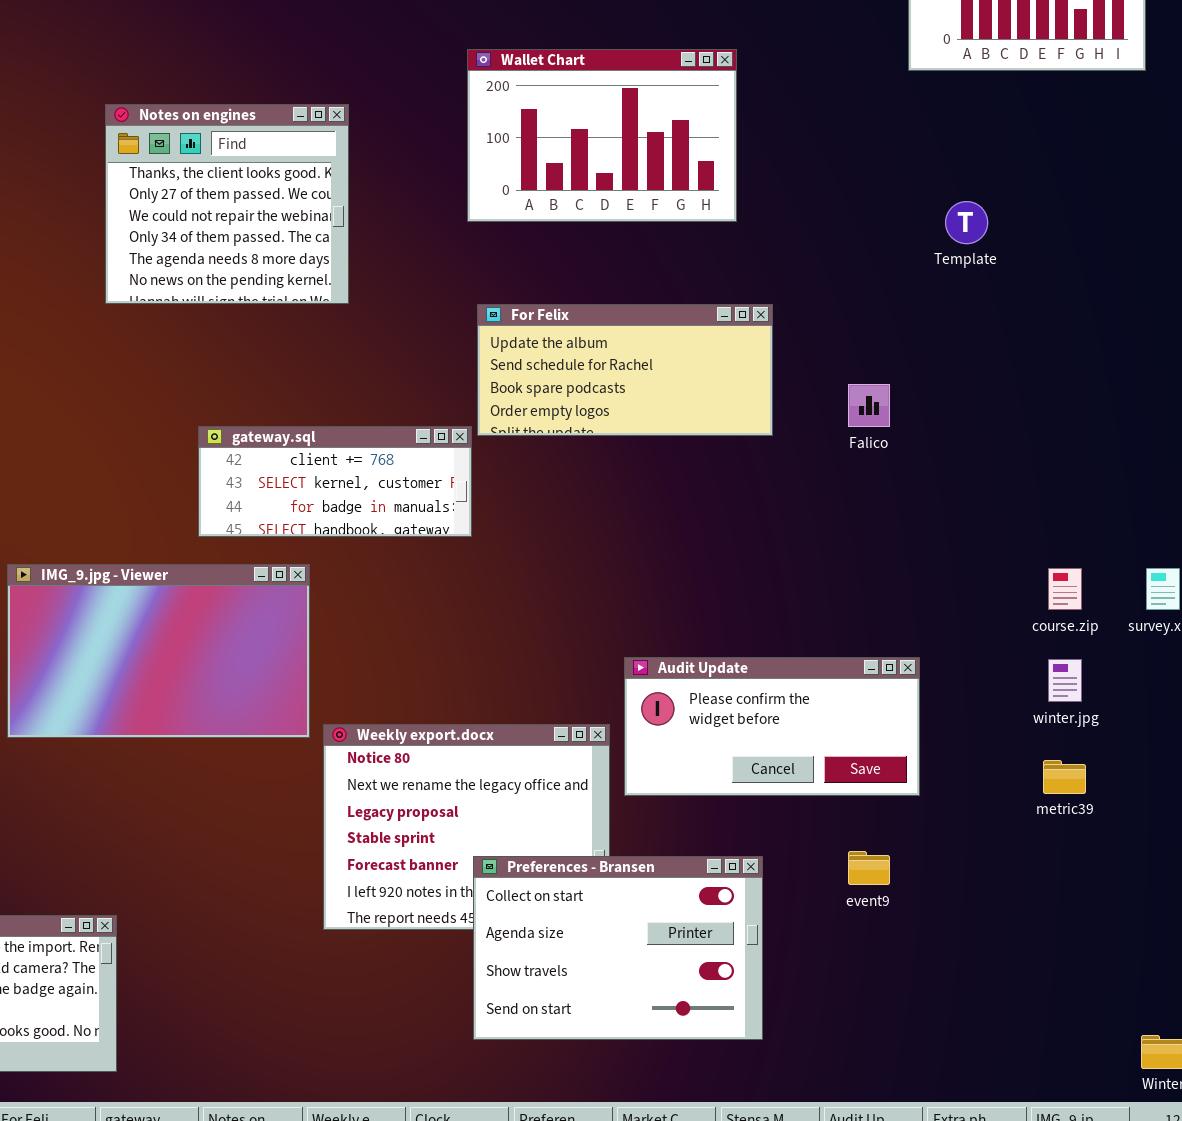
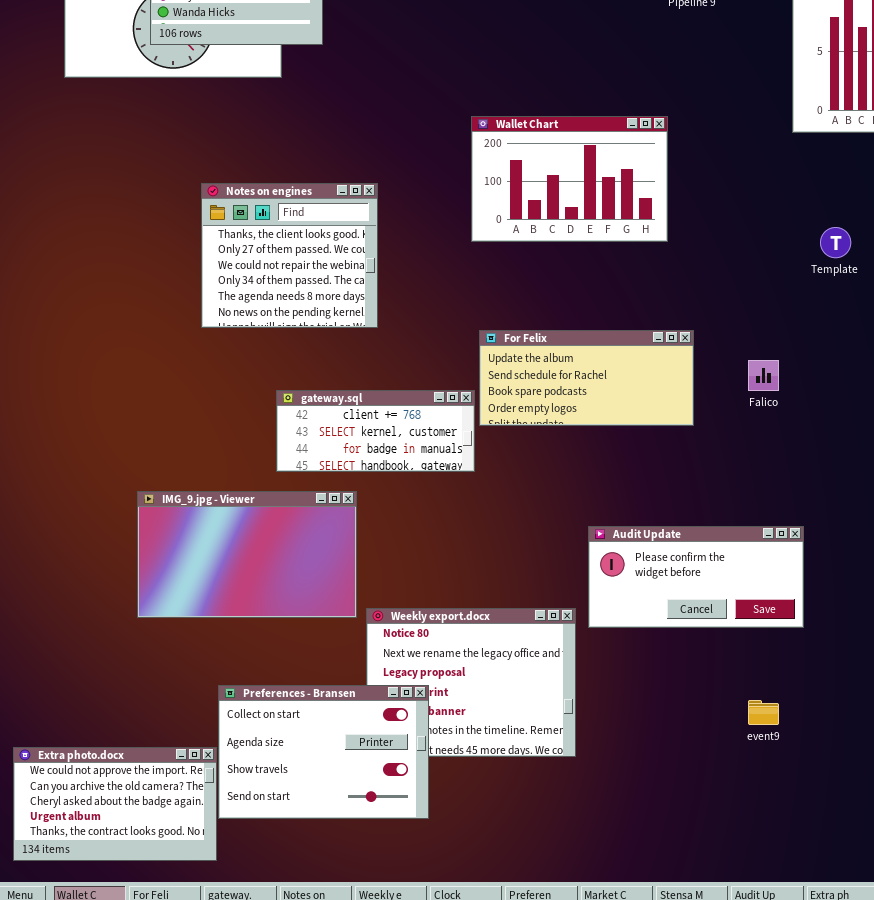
Notes on engines: [105,104,349,304] -> [201,183,378,328], moved
For Felix: [477,304,773,436] -> [479,330,694,426], moved
Audit Update: [624,657,920,796] -> [588,526,804,628], moved
Preferences - Bransen: [473,856,763,1040] -> [218,685,429,819], moved

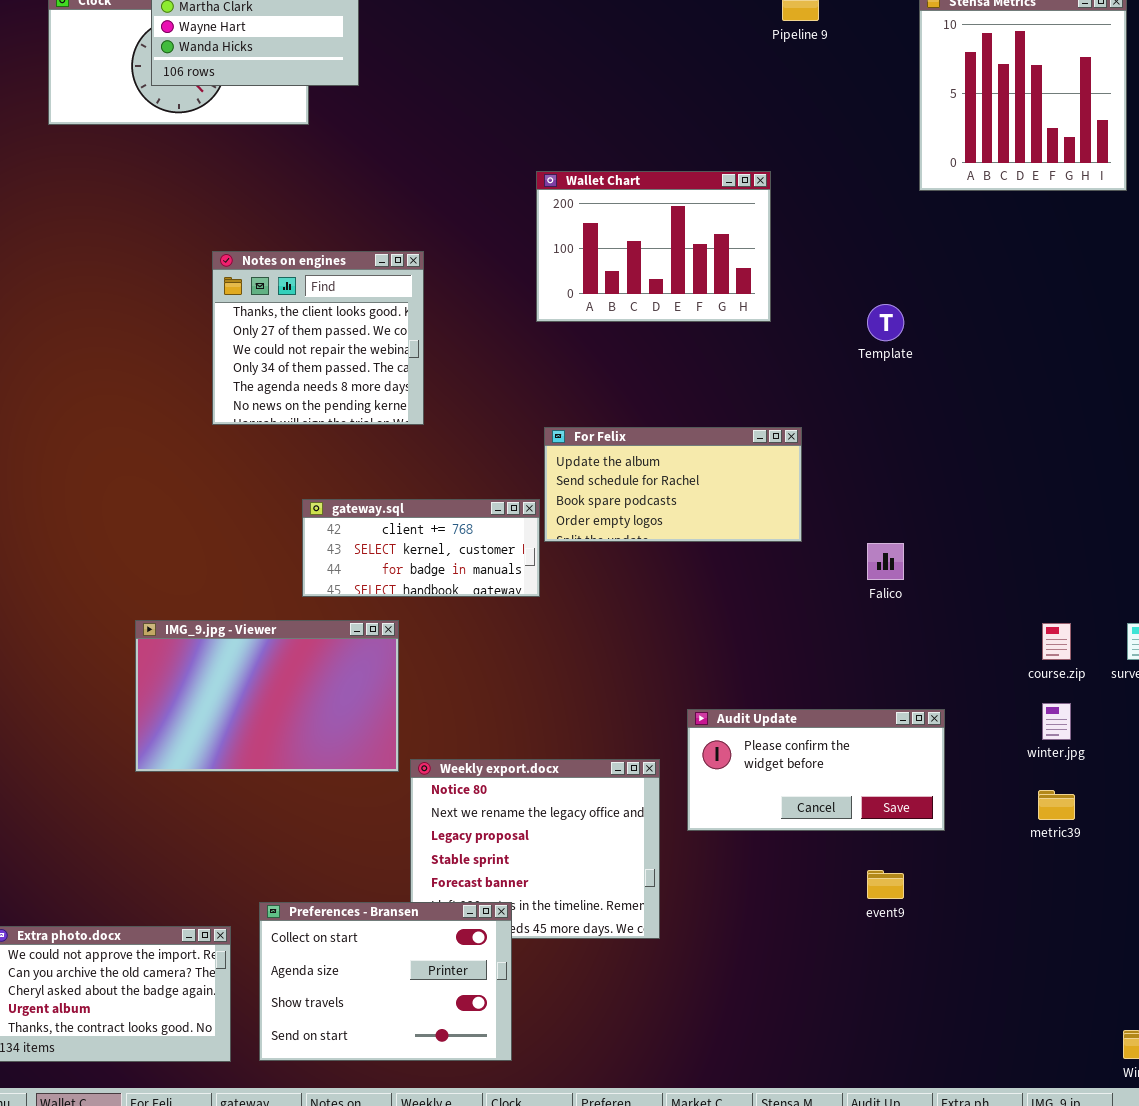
Template: [820,227,851,258] -> [867,304,904,341], moved
Falico: [748,360,779,391] -> [867,543,904,580], moved
Audit Update: [588,526,804,628] -> [687,709,945,831], moved
Preferences - Bransen: [218,685,429,819] -> [259,902,512,1061], moved

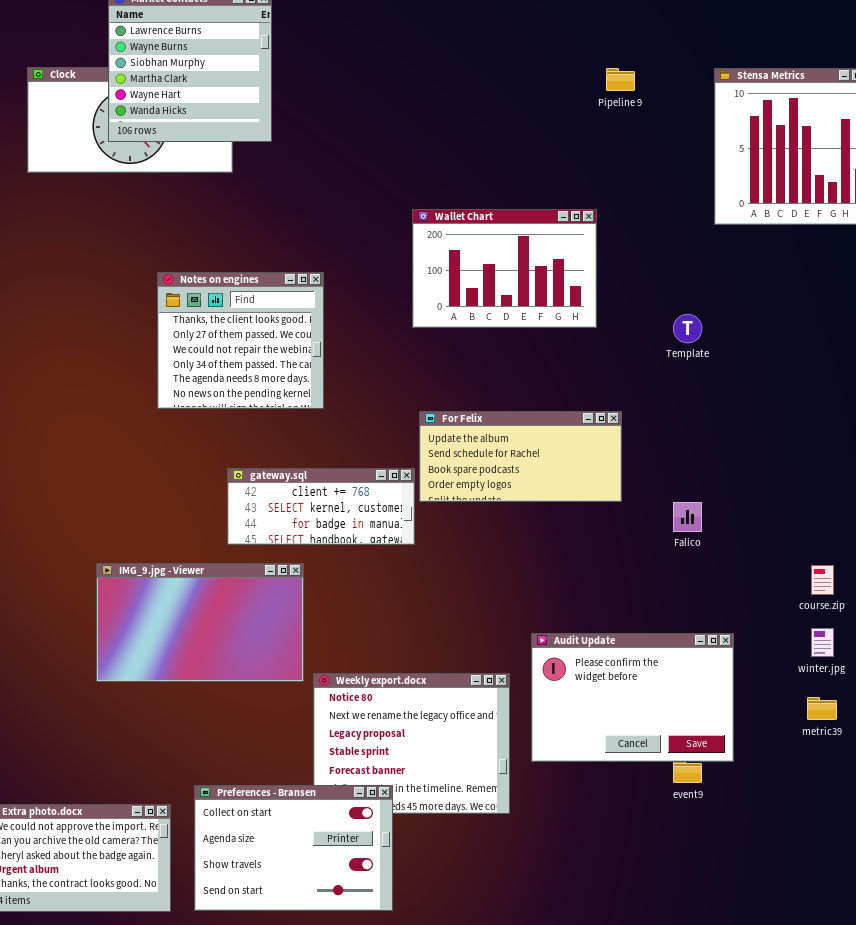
Audit Update: [687,709,945,831] -> [531,633,734,762], resized

